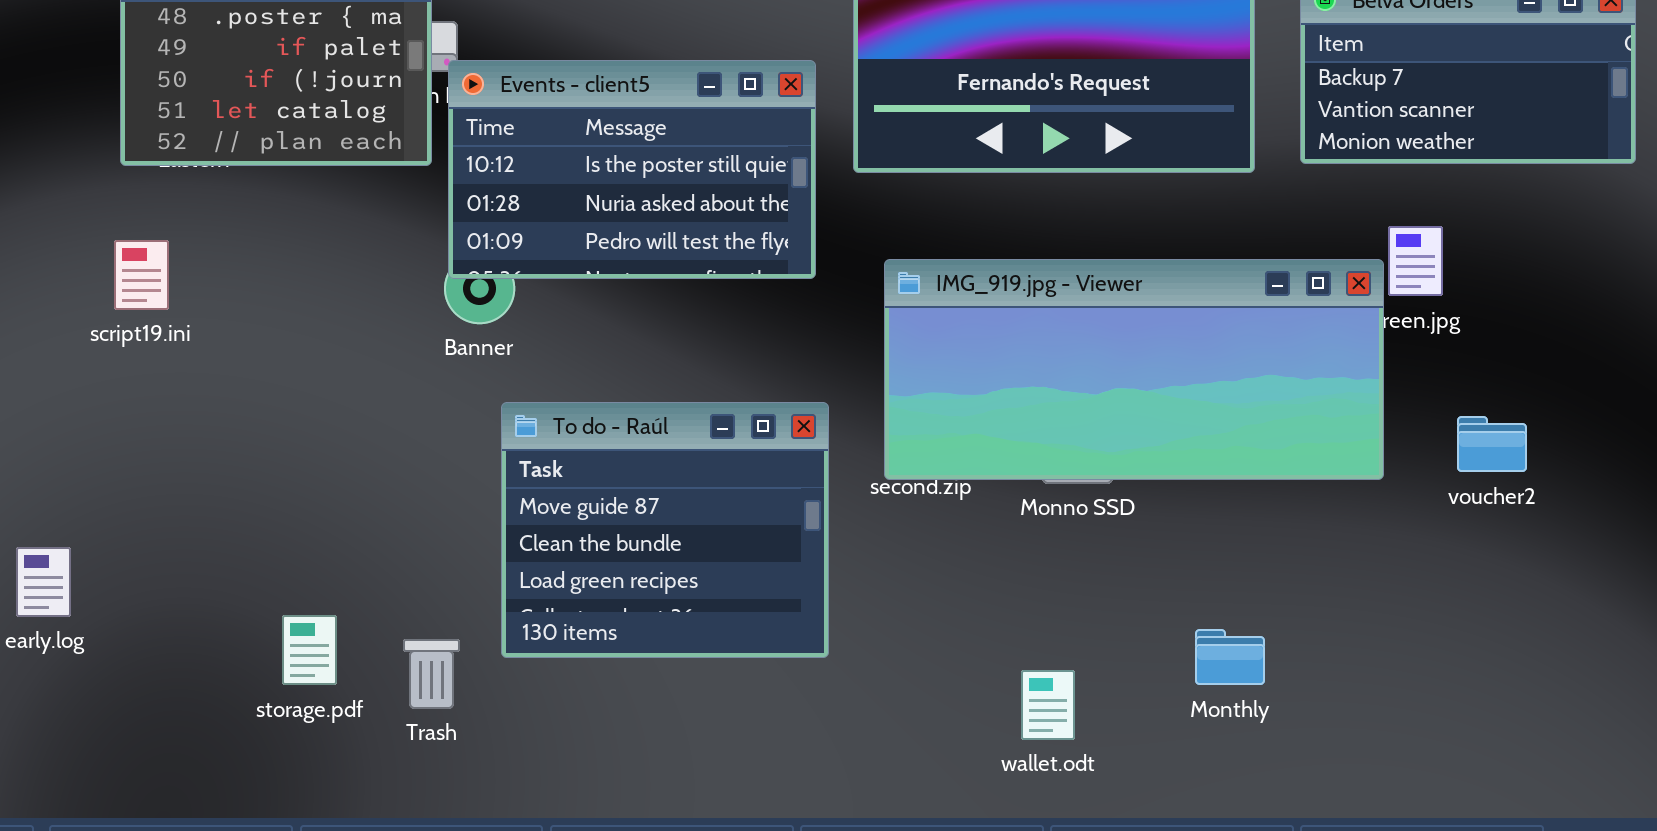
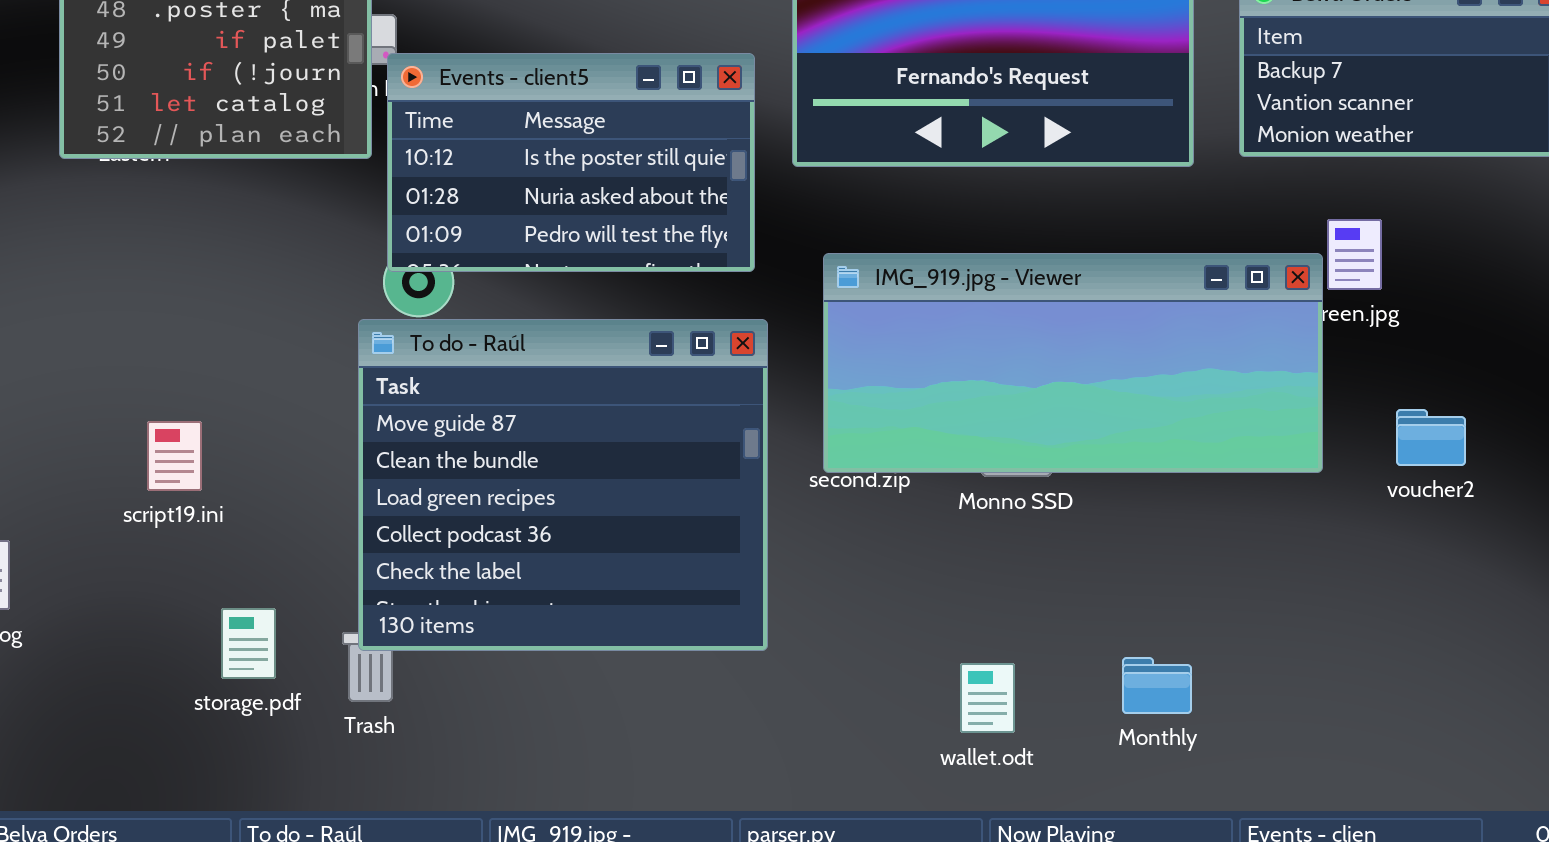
script19.ini: [114,240,169,310] -> [147,421,202,491], moved
To do - Raúl: [501,402,829,658] -> [358,319,768,651], resized
Monthly: [1195,629,1265,685] -> [1122,657,1192,714], moved

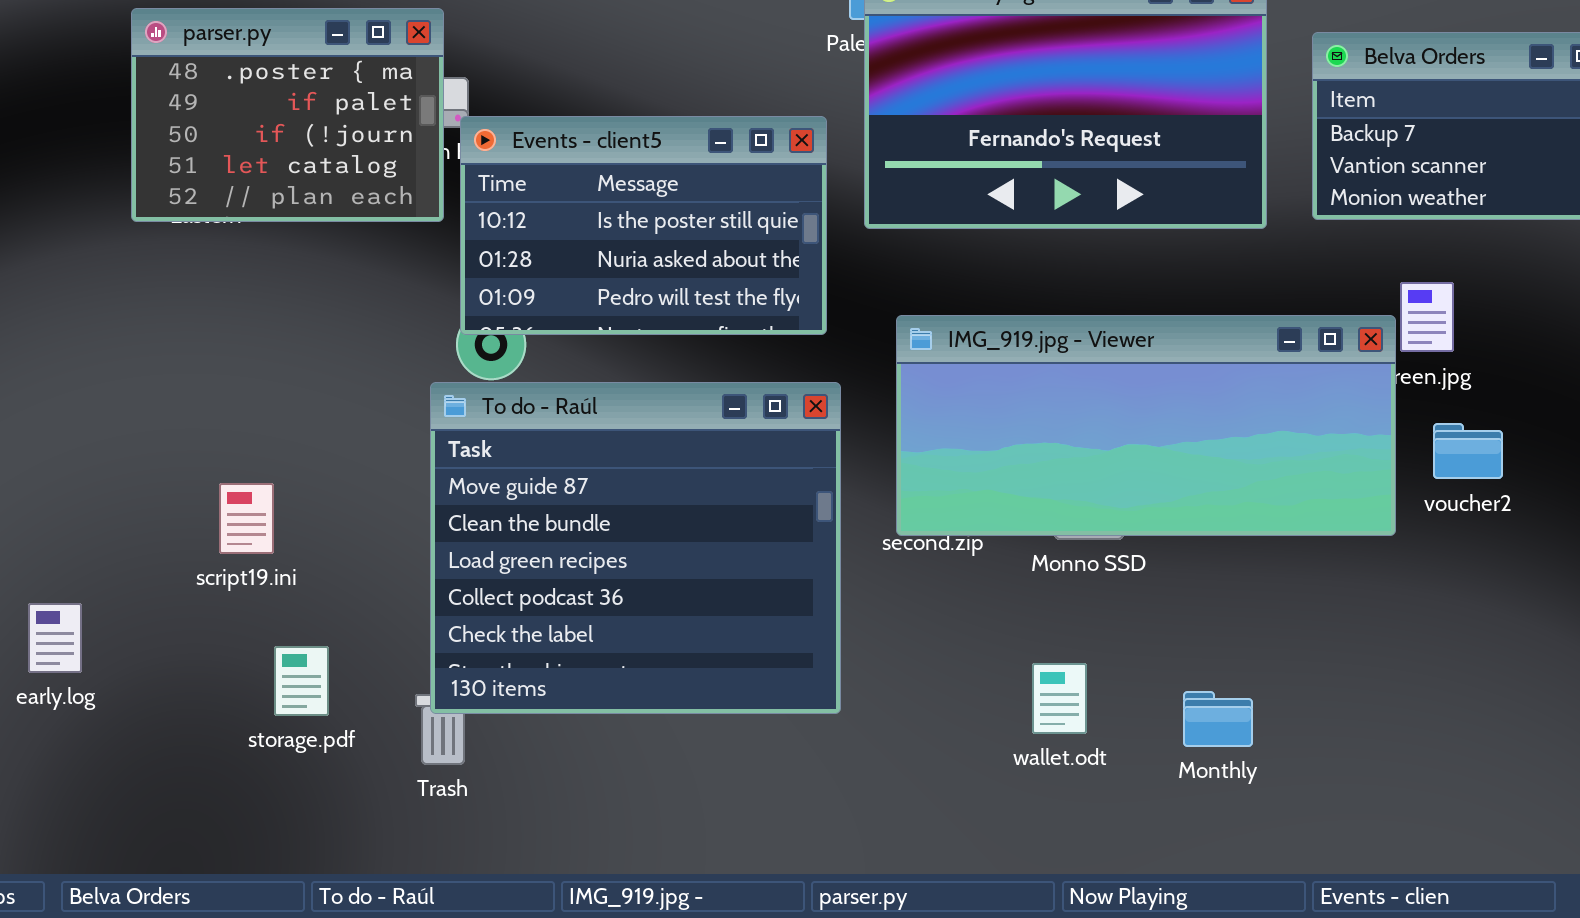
voucher2: [1396,409,1466,466] -> [1433,423,1503,479], moved
storage.pdf: [221,608,276,679] -> [274,646,329,716], moved
Monthly: [1122,657,1192,714] -> [1183,691,1253,747], moved
wallet.odt: [960,663,1015,733] -> [1032,663,1087,734], moved

